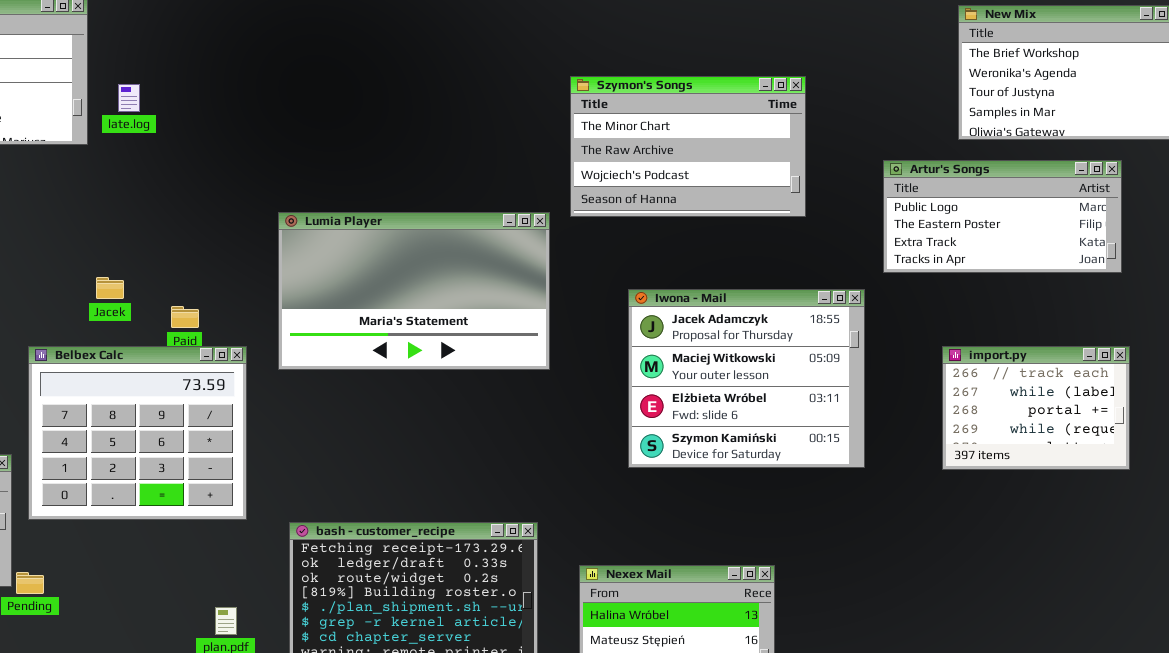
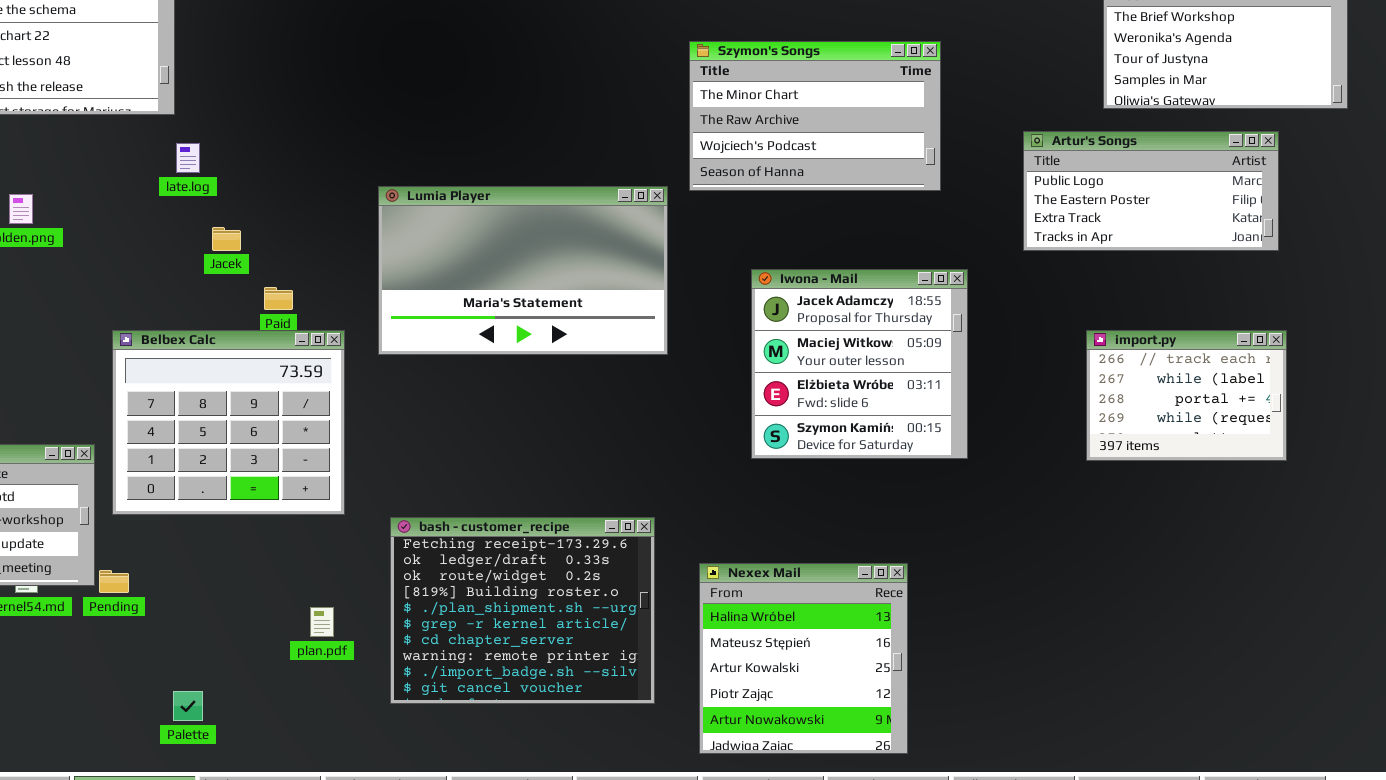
late.log: [118,84,140,112] -> [176,143,200,173], moved
Jacek: [96,277,124,299] -> [212,227,241,251], moved
Iwona - Mail: [628,289,865,468] -> [751,269,968,459], resized

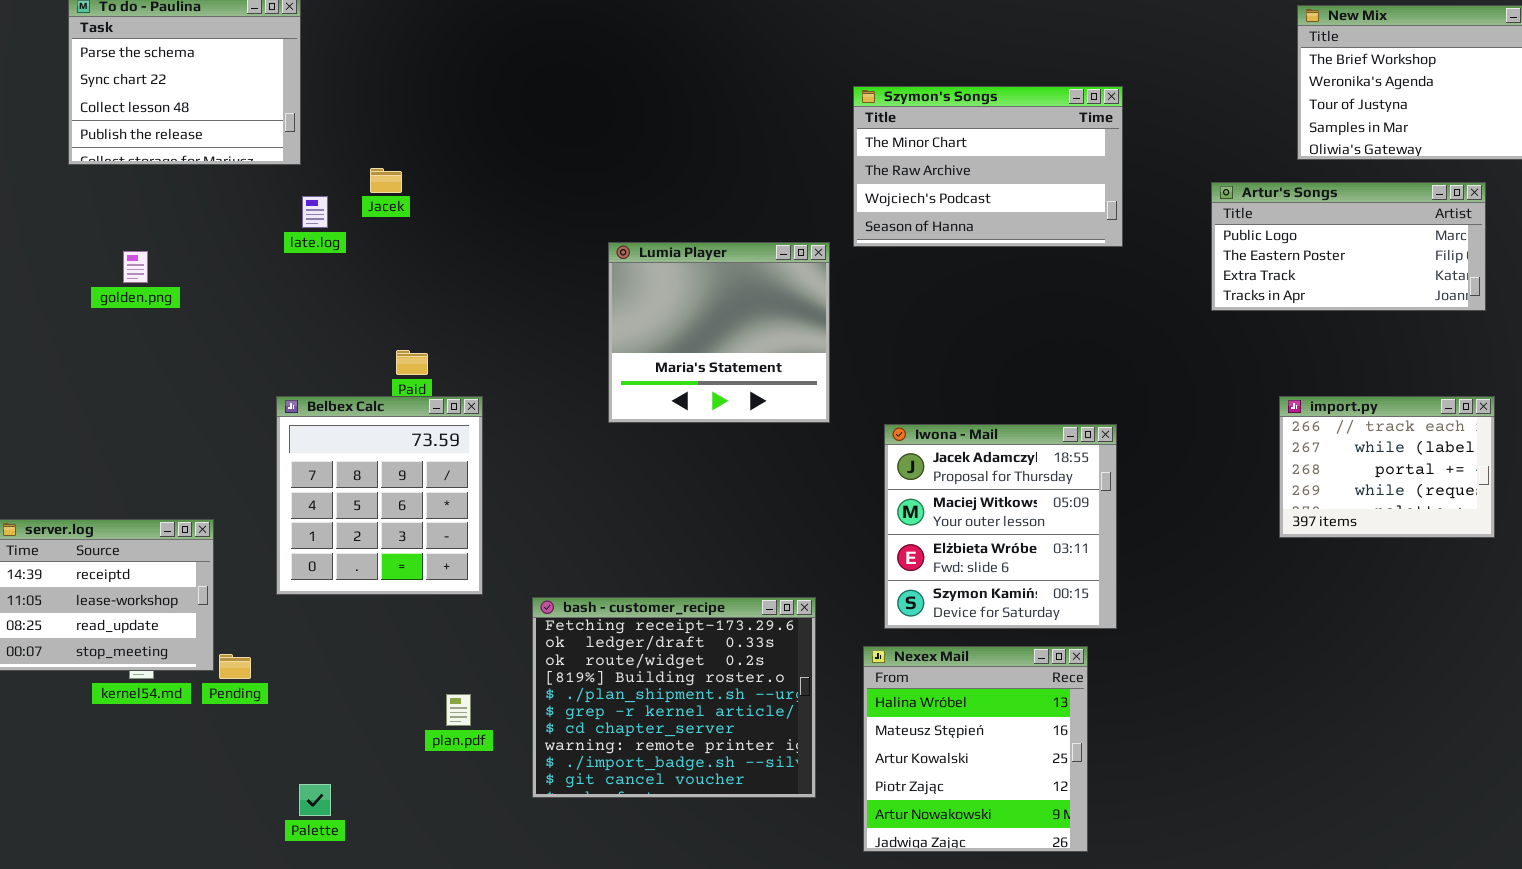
Lumia Player: [378,186,668,355] -> [608,242,830,423], resized
Jacek: [212,227,241,251] -> [370,168,402,193], moved
Iwona - Mail: [751,269,968,459] -> [884,424,1117,629], moved
Belbex Calc: [112,330,345,515] -> [276,396,483,595], resized

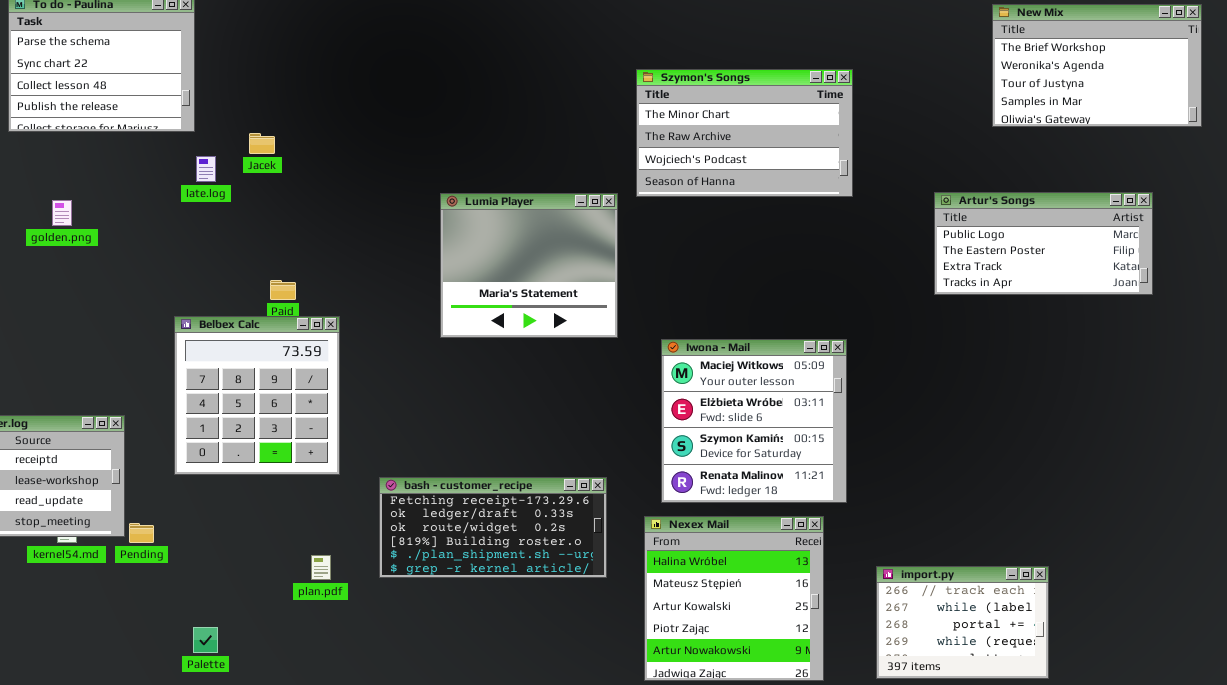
Artur's Songs: [1211,182,1486,311] -> [934,192,1153,295], moved
import.py: [1279,396,1495,538] -> [876,566,1049,679], moved
Iwona - Mail: [884,424,1117,629] -> [661,339,847,503], scrolled down 1 row
bash - customer_recipe: [532,597,816,798] -> [379,477,607,578], resized

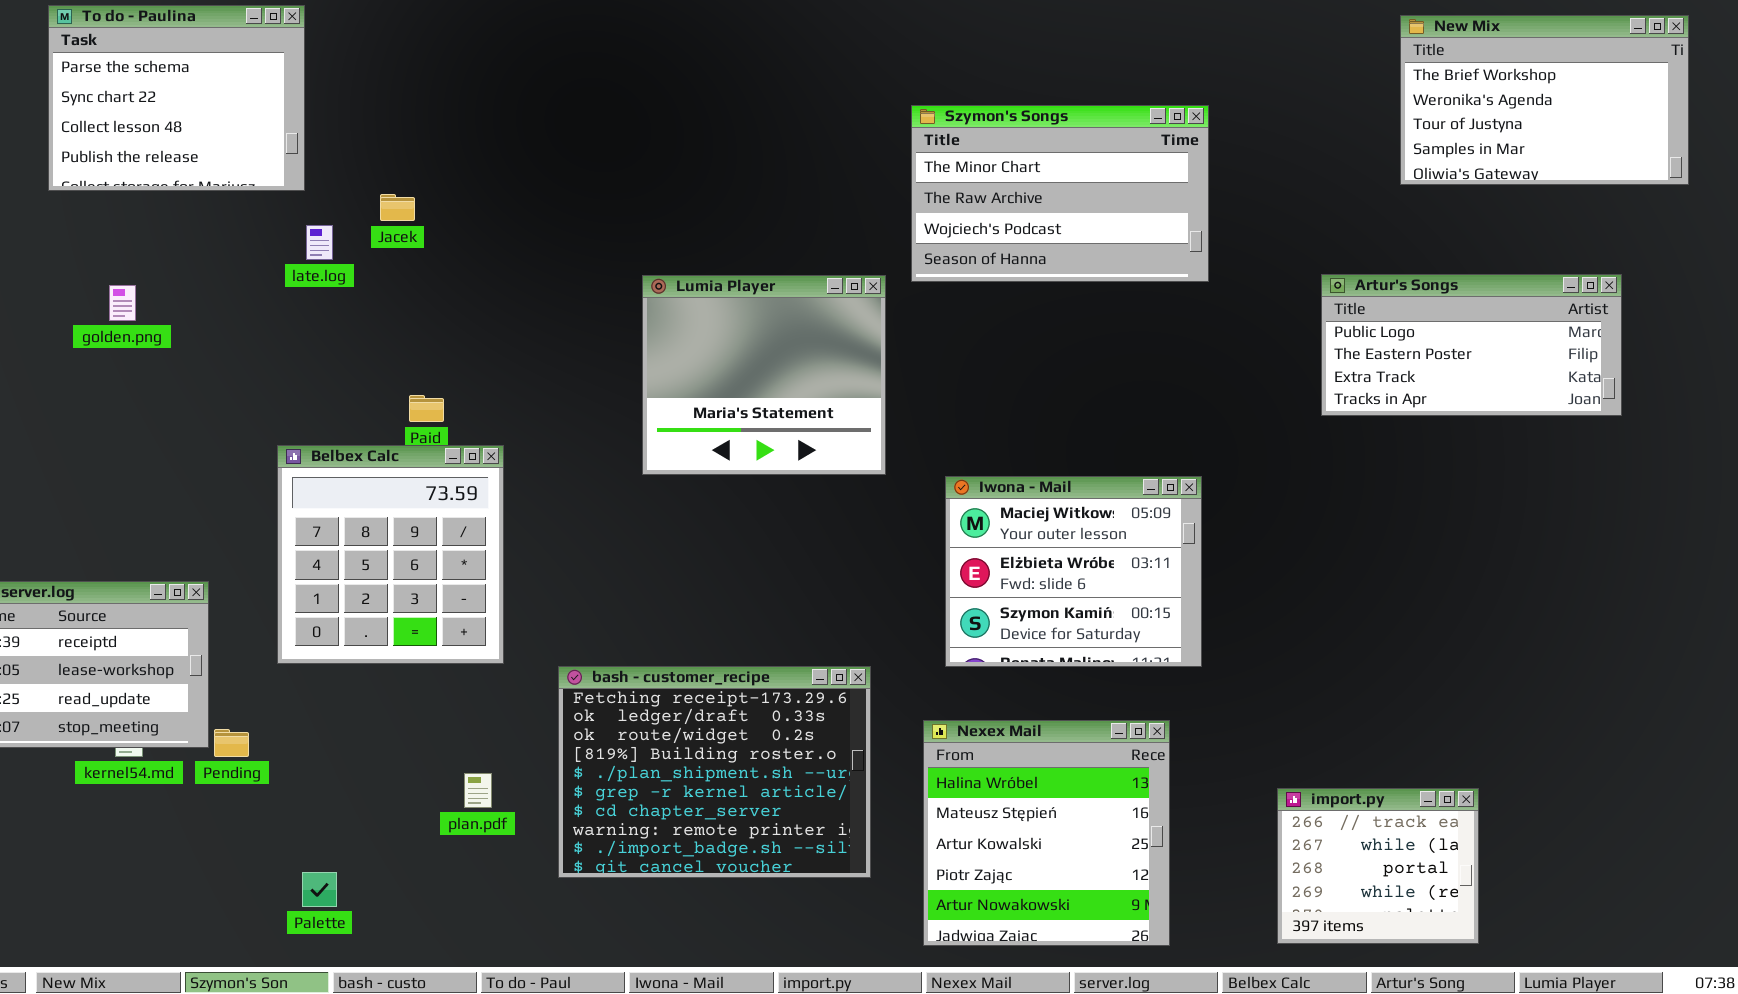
Iwona - Mail: [661,339,847,503] -> [945,476,1202,667], resized
bash - customer_recipe: [379,477,607,578] -> [558,666,871,878], resized
import.py: [876,566,1049,679] -> [1277,788,1479,944], resized

